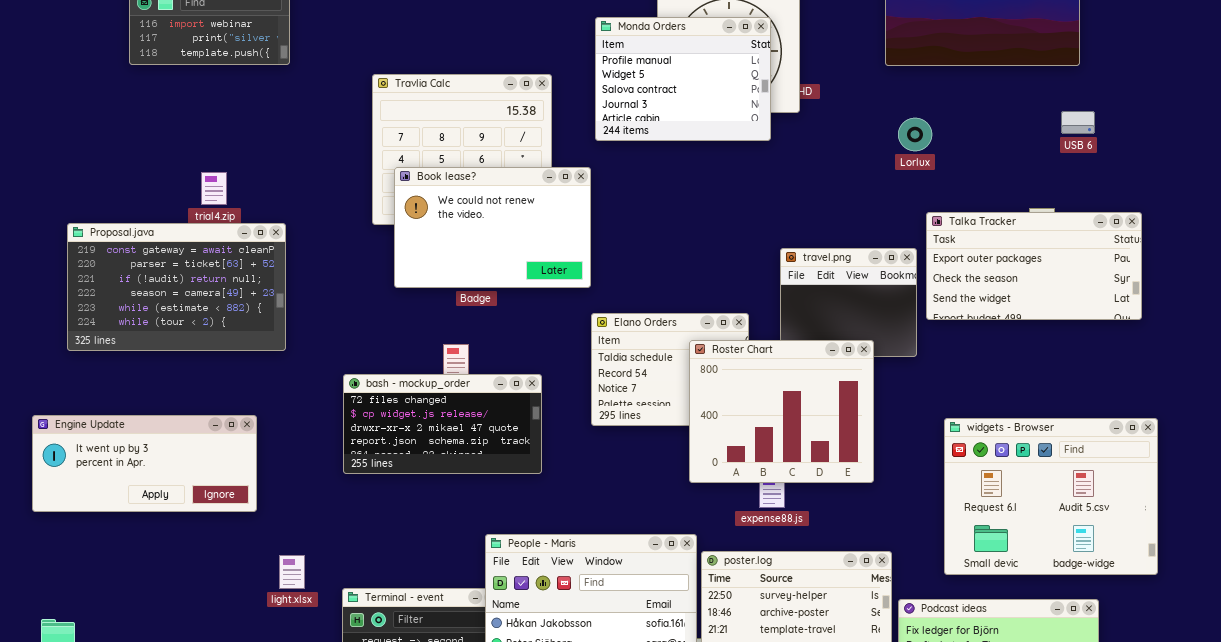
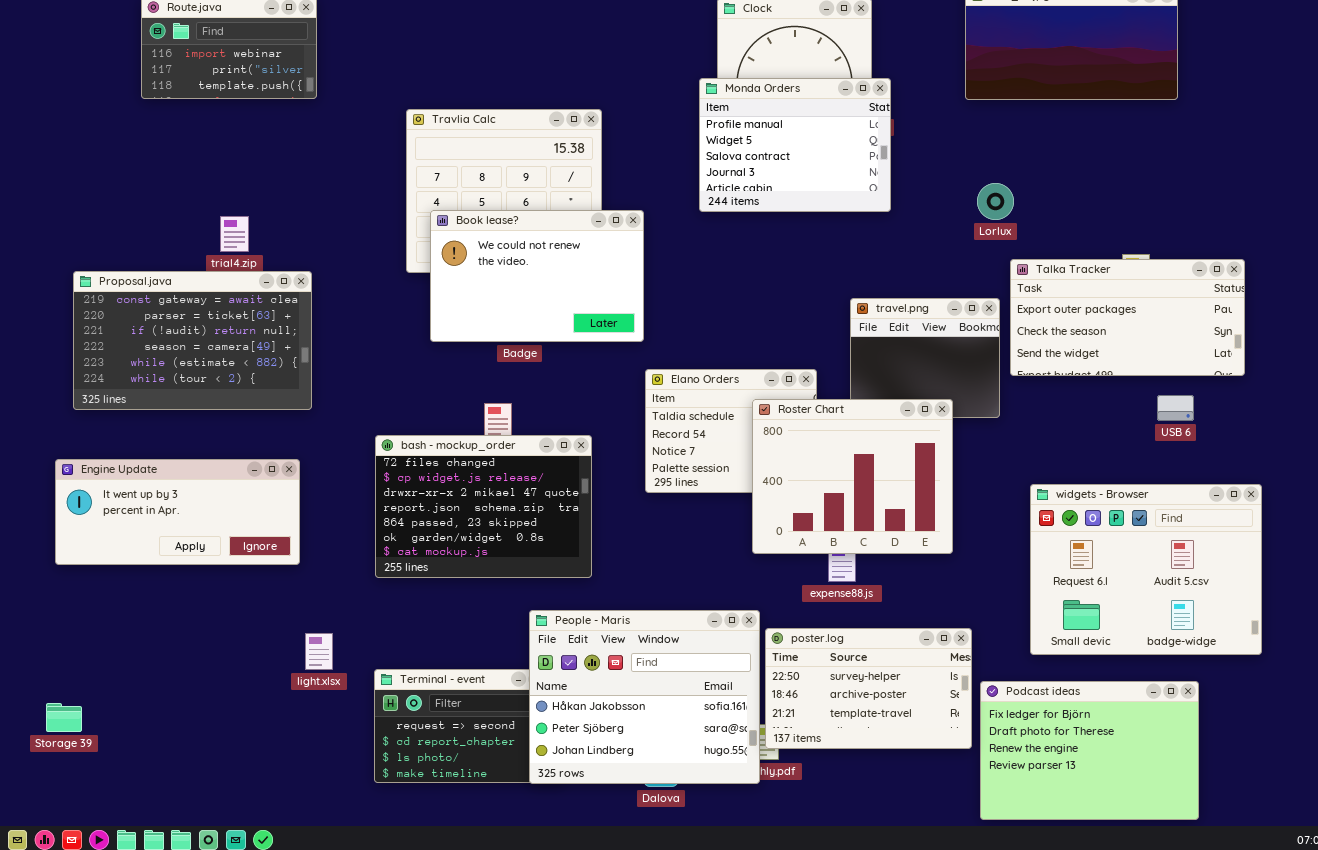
Monda Orders: [595,17,771,141] -> [699,78,891,212], moved
USB 6: [1061,111,1095,134] -> [1157,395,1194,421], moved
Lorlux: [898,118,932,151] -> [977,183,1014,220], moved
bash - mockup_order: [343,374,542,474] -> [375,435,592,578], resized
Engine Update: [32,415,257,512] -> [55,459,300,565], moved

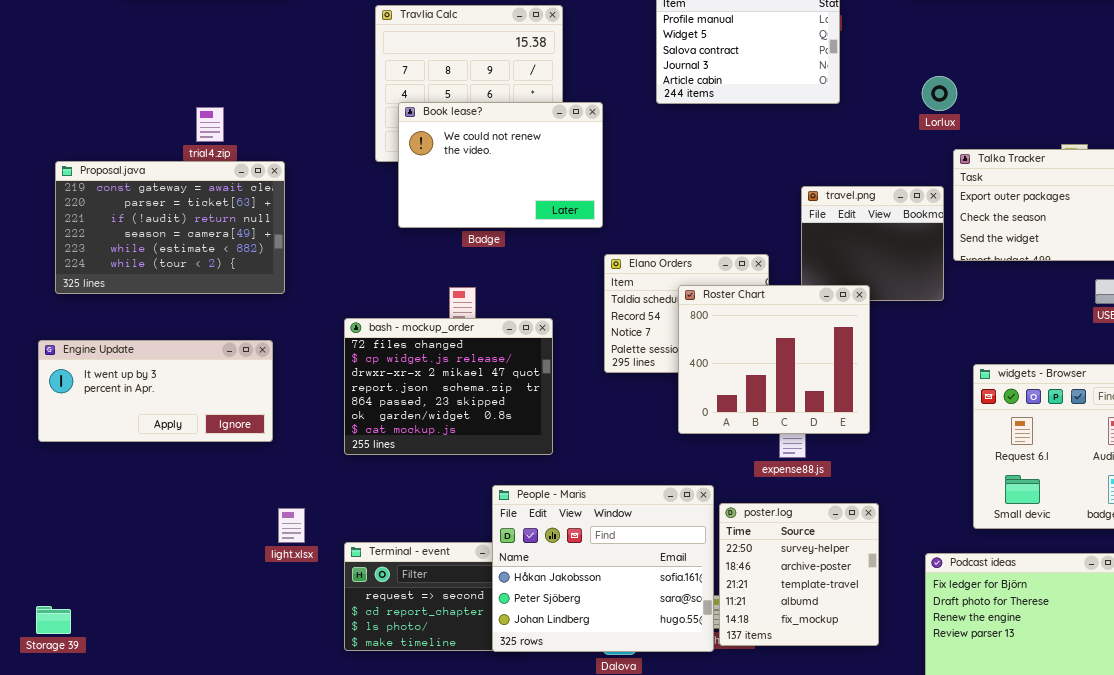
Roster Chart: [752,399,953,554] -> [678,285,870,434], moved
poster.log: [765,628,972,749] -> [719,503,879,646], resized
Storage 39: [46,703,82,732] -> [36,606,71,634], moved

